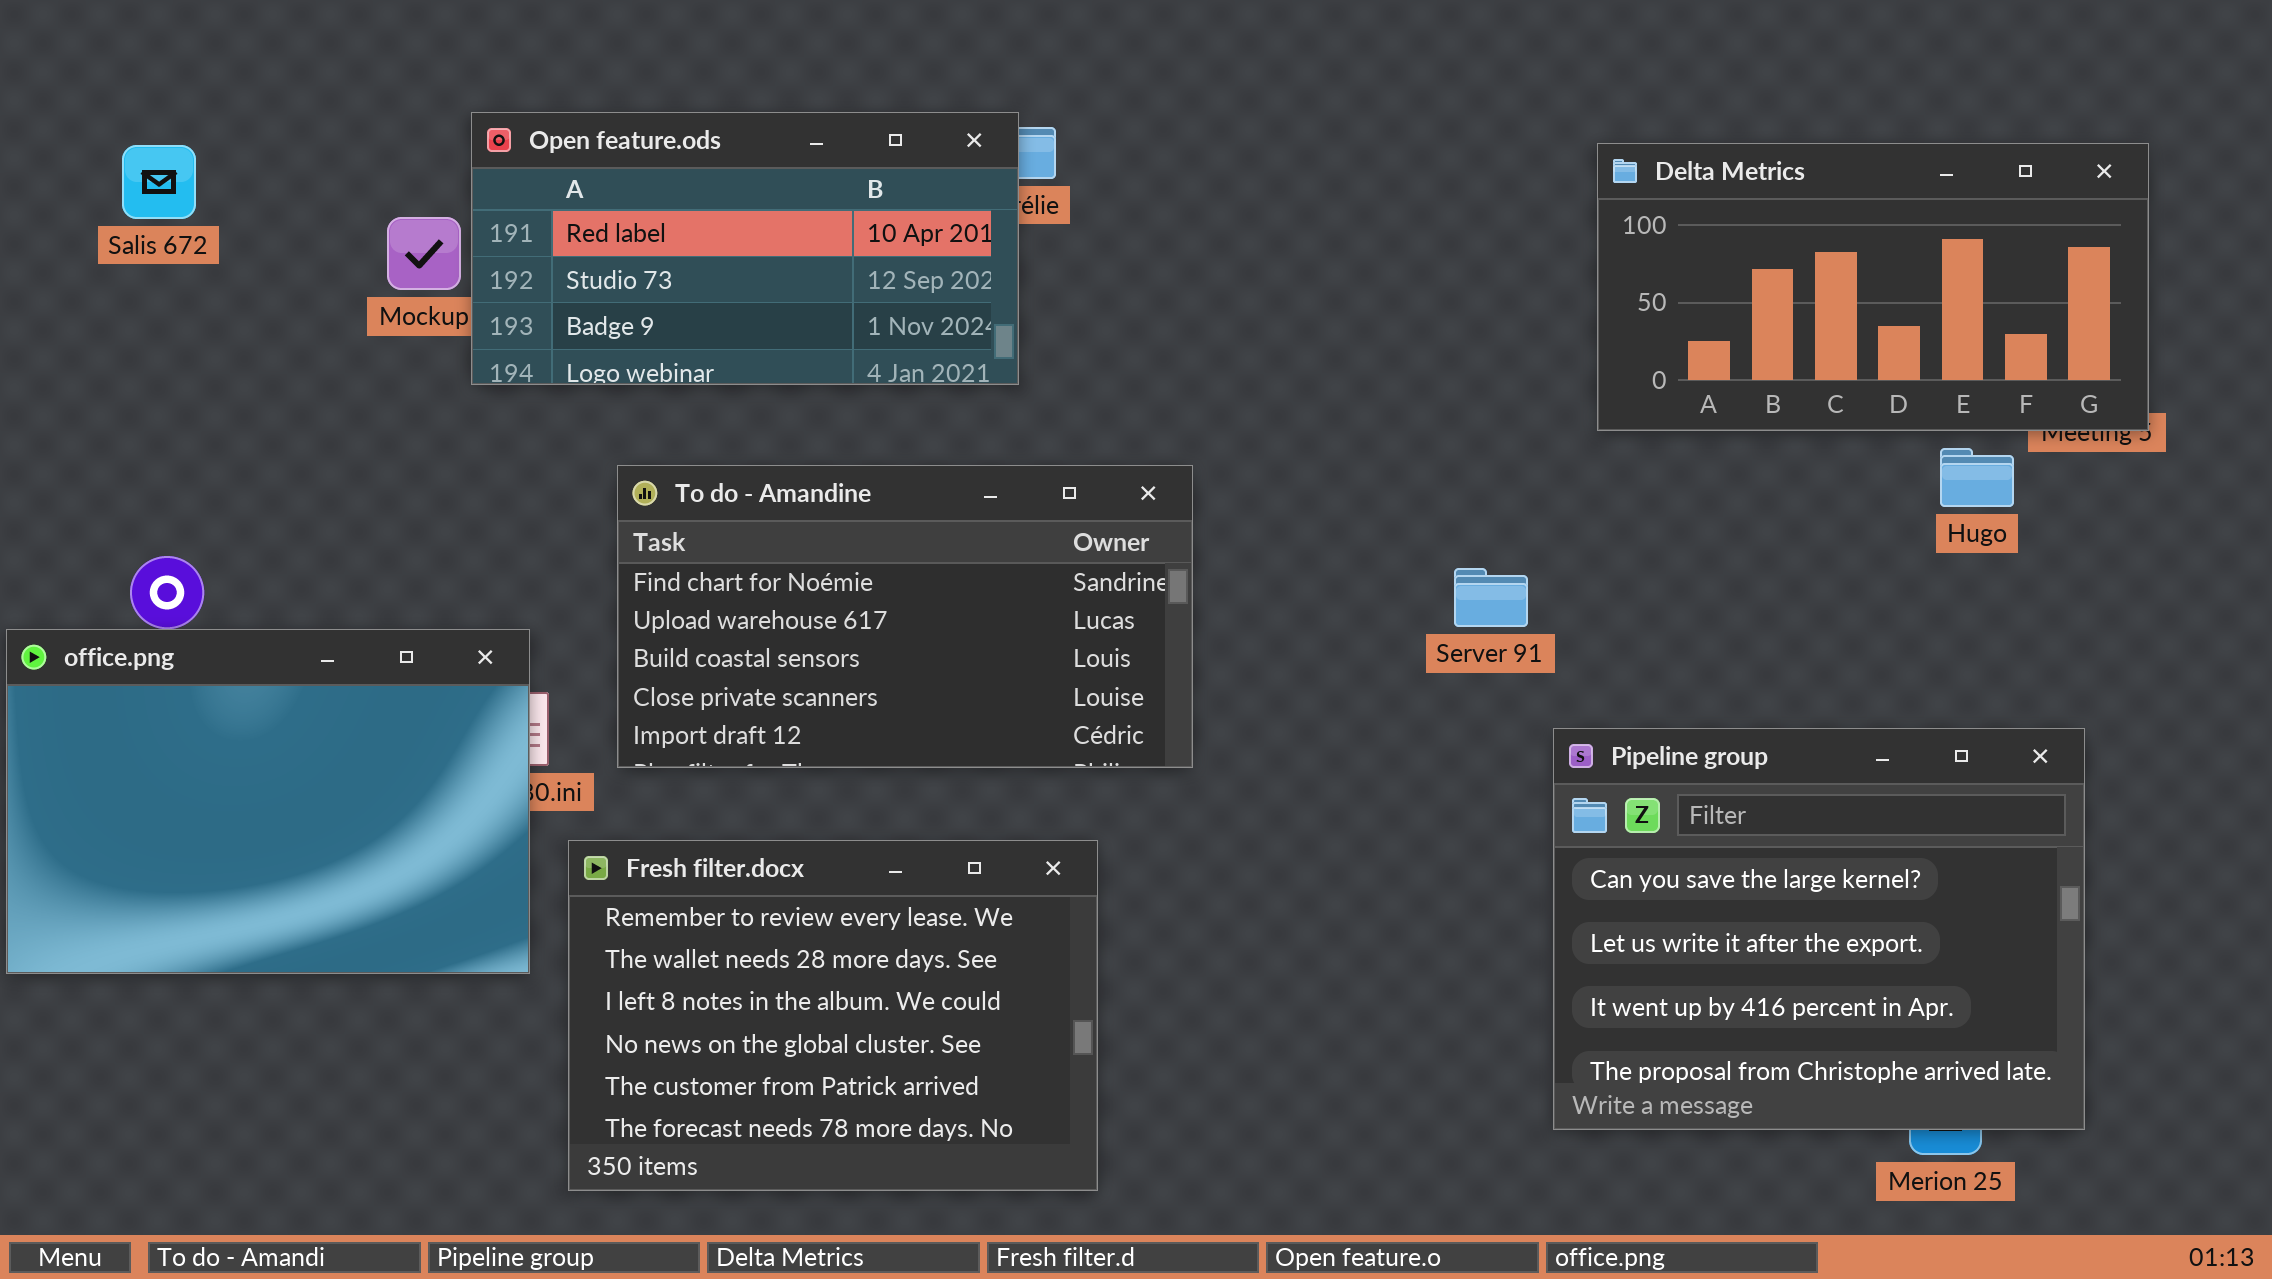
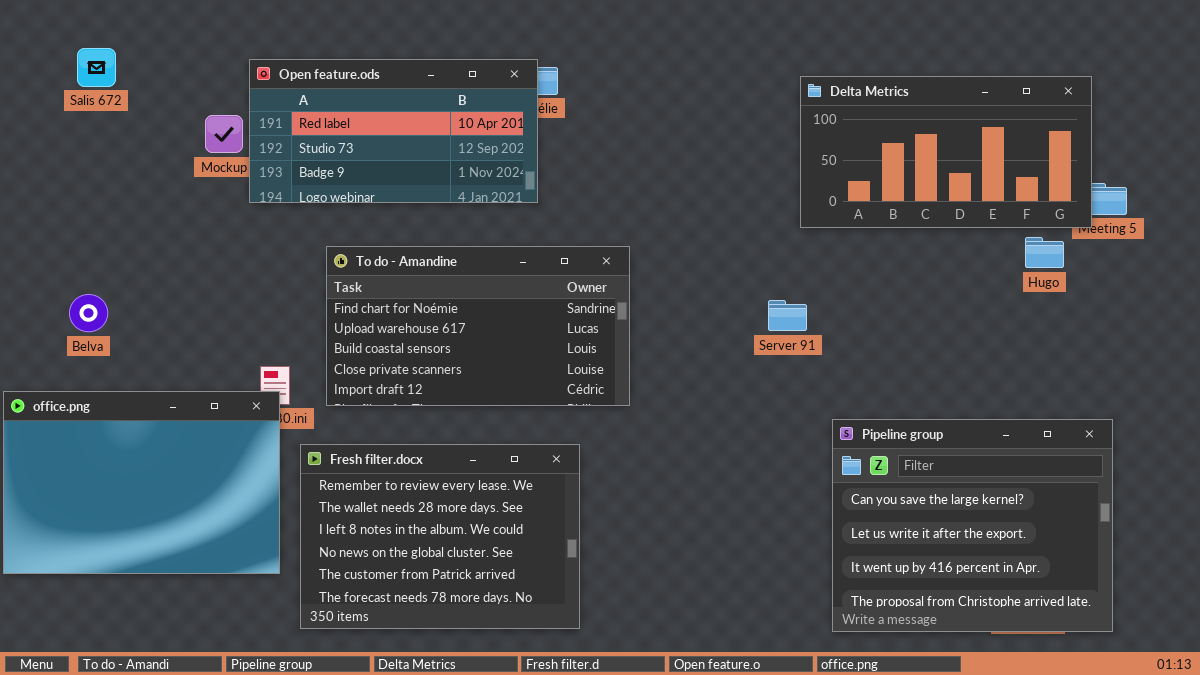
Delta Metrics: [1597,143,2149,431] -> [800,76,1092,228], moved
Salis 672: [122,145,196,219] -> [77,48,116,87], moved
office.png: [6,629,530,974] -> [3,391,280,574], moved
Pipeline group: [1553,728,2085,1130] -> [832,419,1113,632], moved

